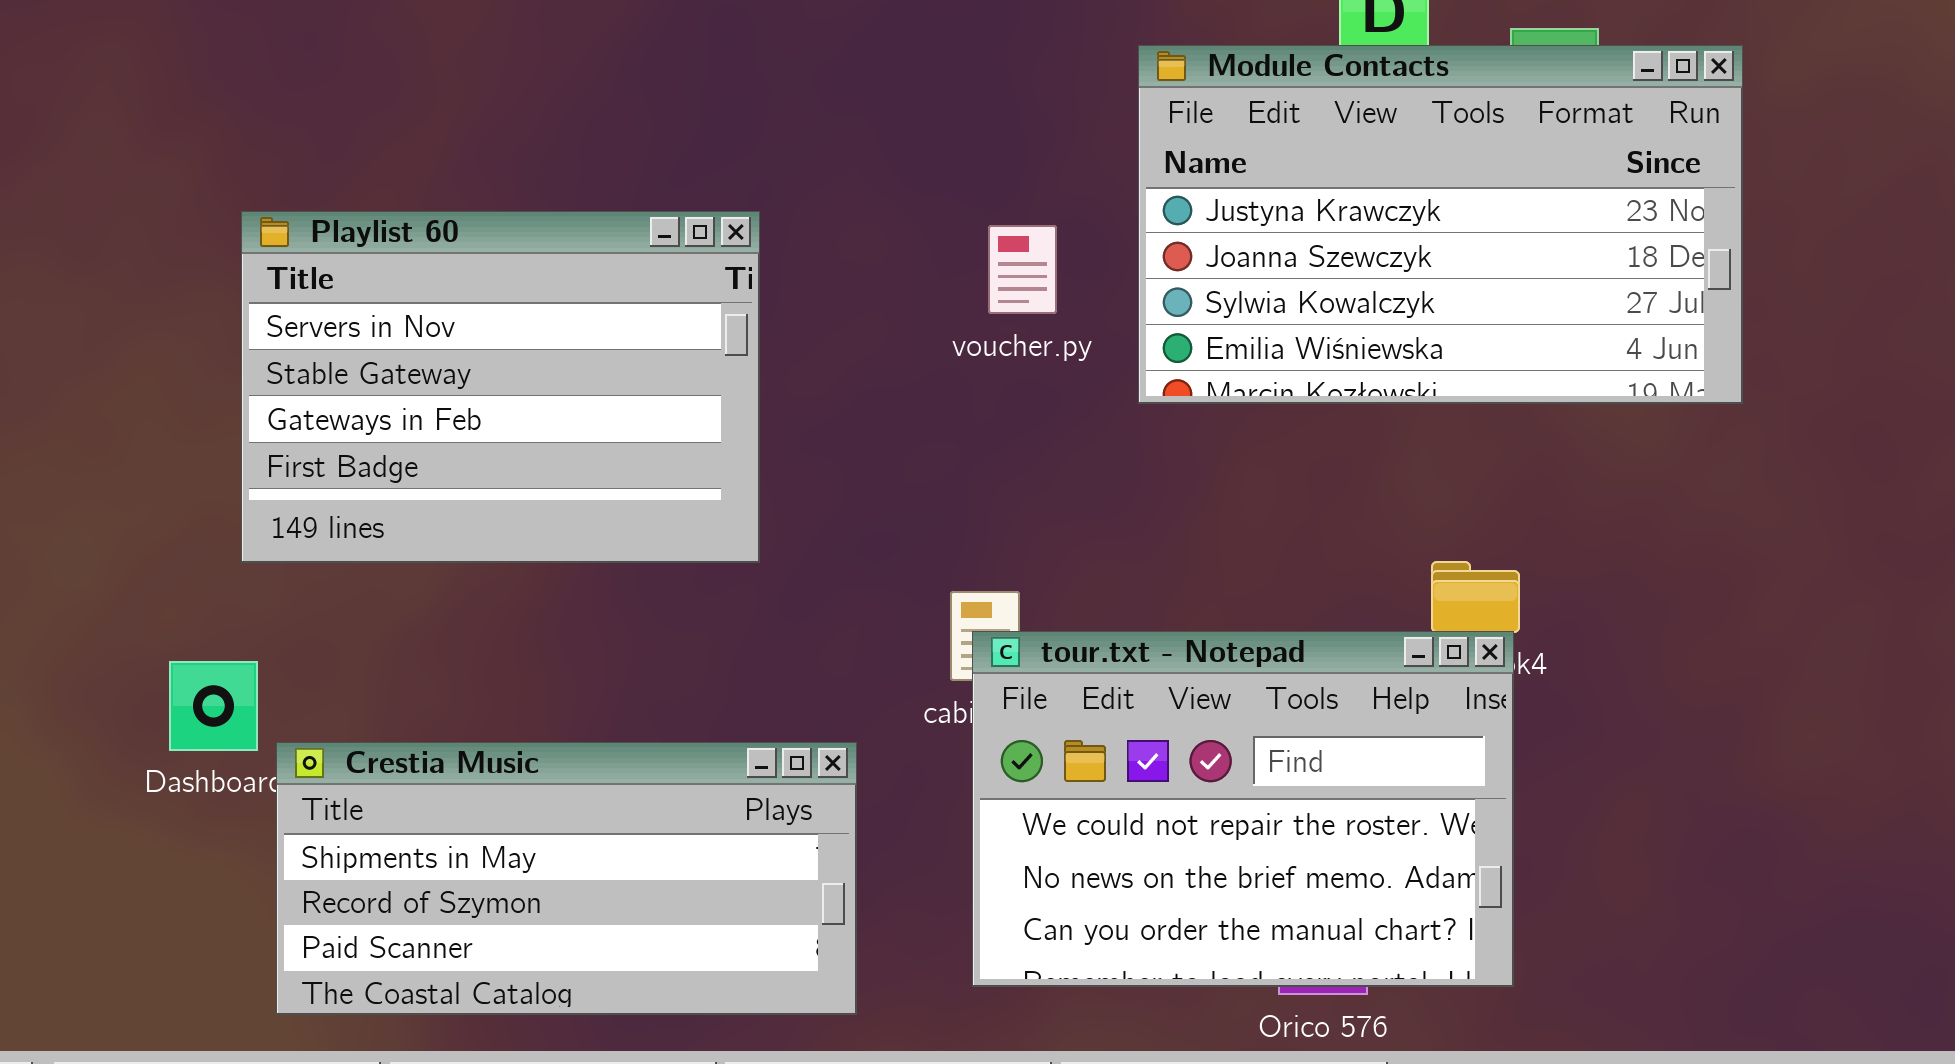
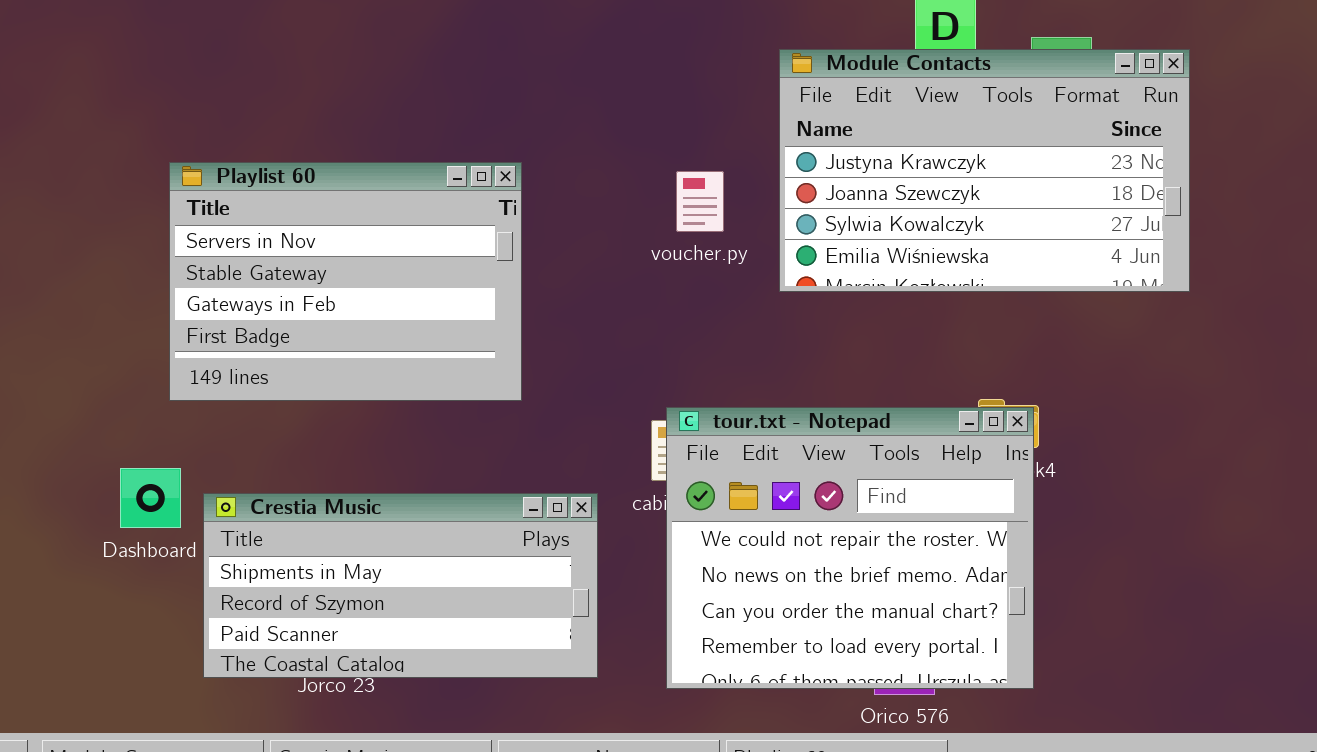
tour.txt - Notepad: [972,631,1514,987] -> [666,407,1034,689], resized
Crestia Music: [276,742,857,1015] -> [203,493,598,678], moved

